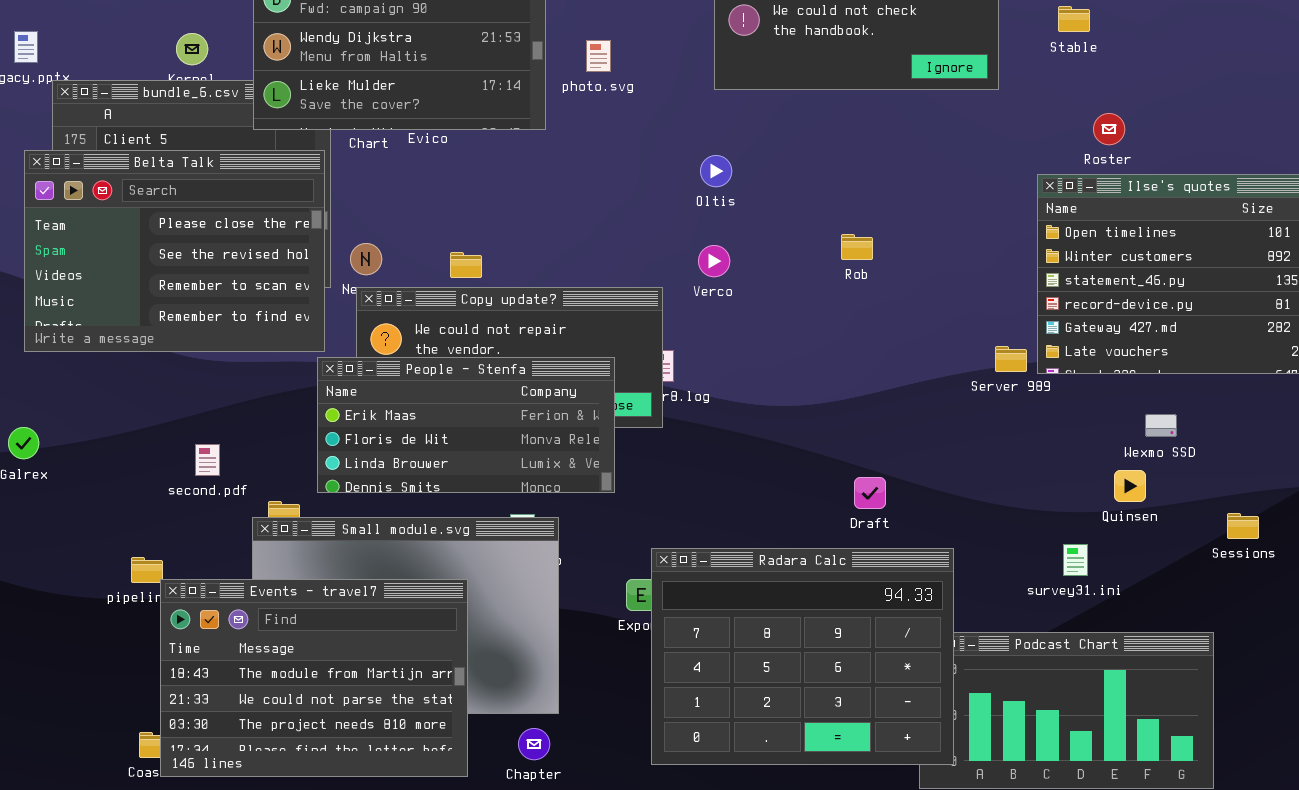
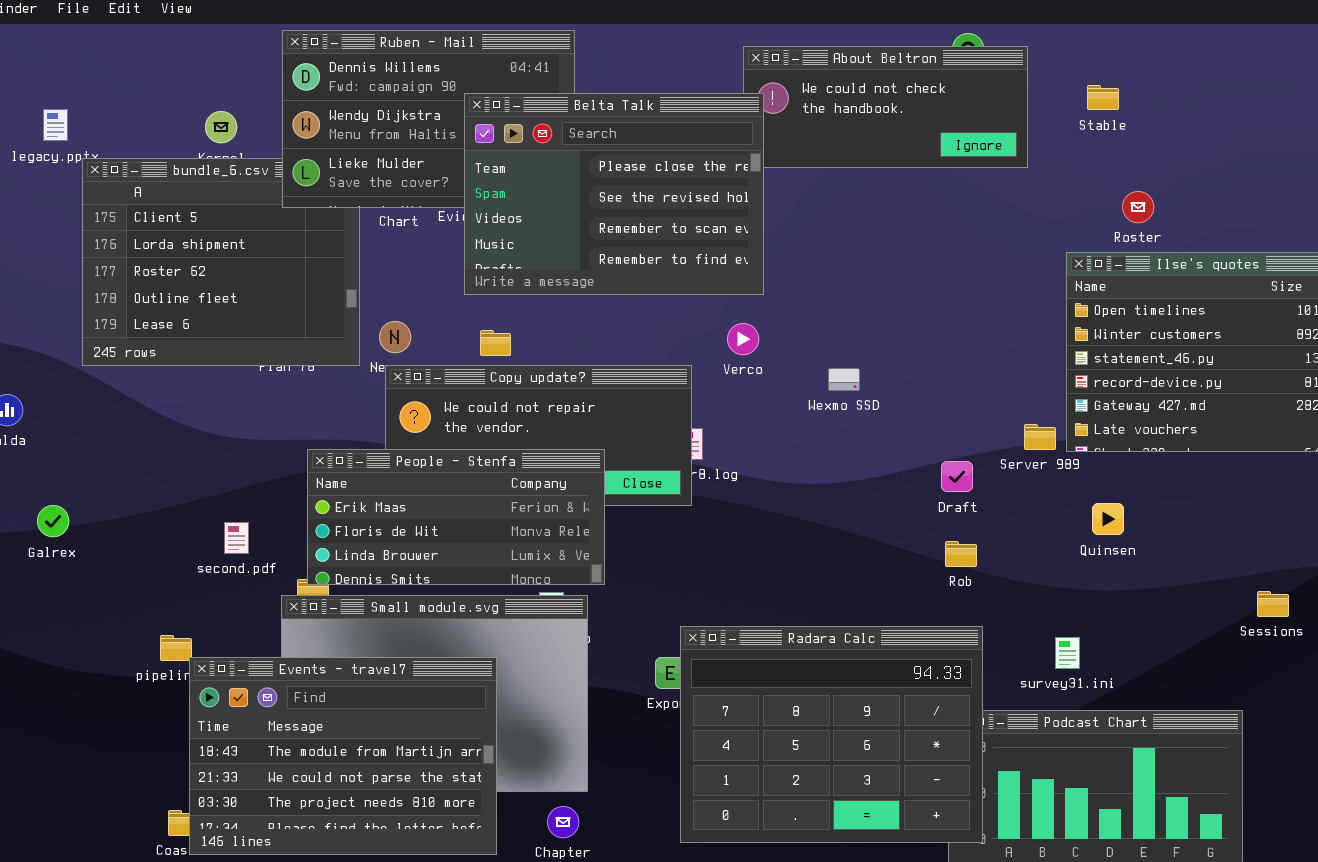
Belta Talk: [24,150,325,352] -> [464,93,764,295], moved
Rob: [841,234,873,260] -> [945,541,977,567], moved
People - Stenfa: [317,357,615,493] -> [307,449,605,585], moved
Wexmo SSD: [1145,414,1177,437] -> [828,368,860,391], moved
Quinsen: [1114,470,1146,502] -> [1092,503,1124,535], moved
Draft: [854,477,886,509] -> [941,461,973,492], moved
survey31.ini: [1063,544,1088,576] -> [1055,637,1080,669], moved

